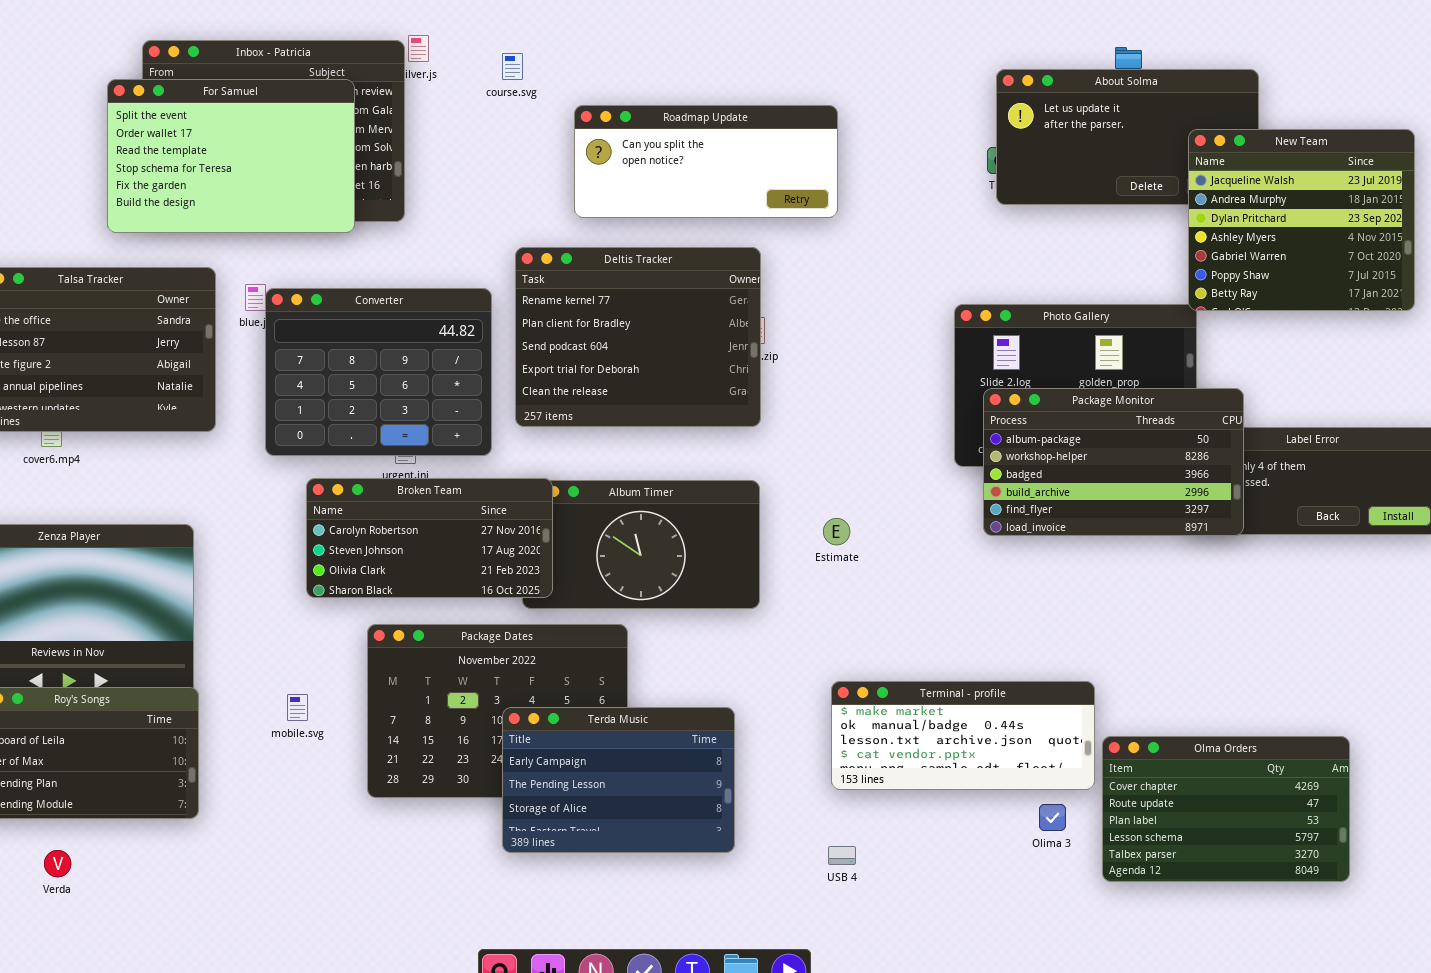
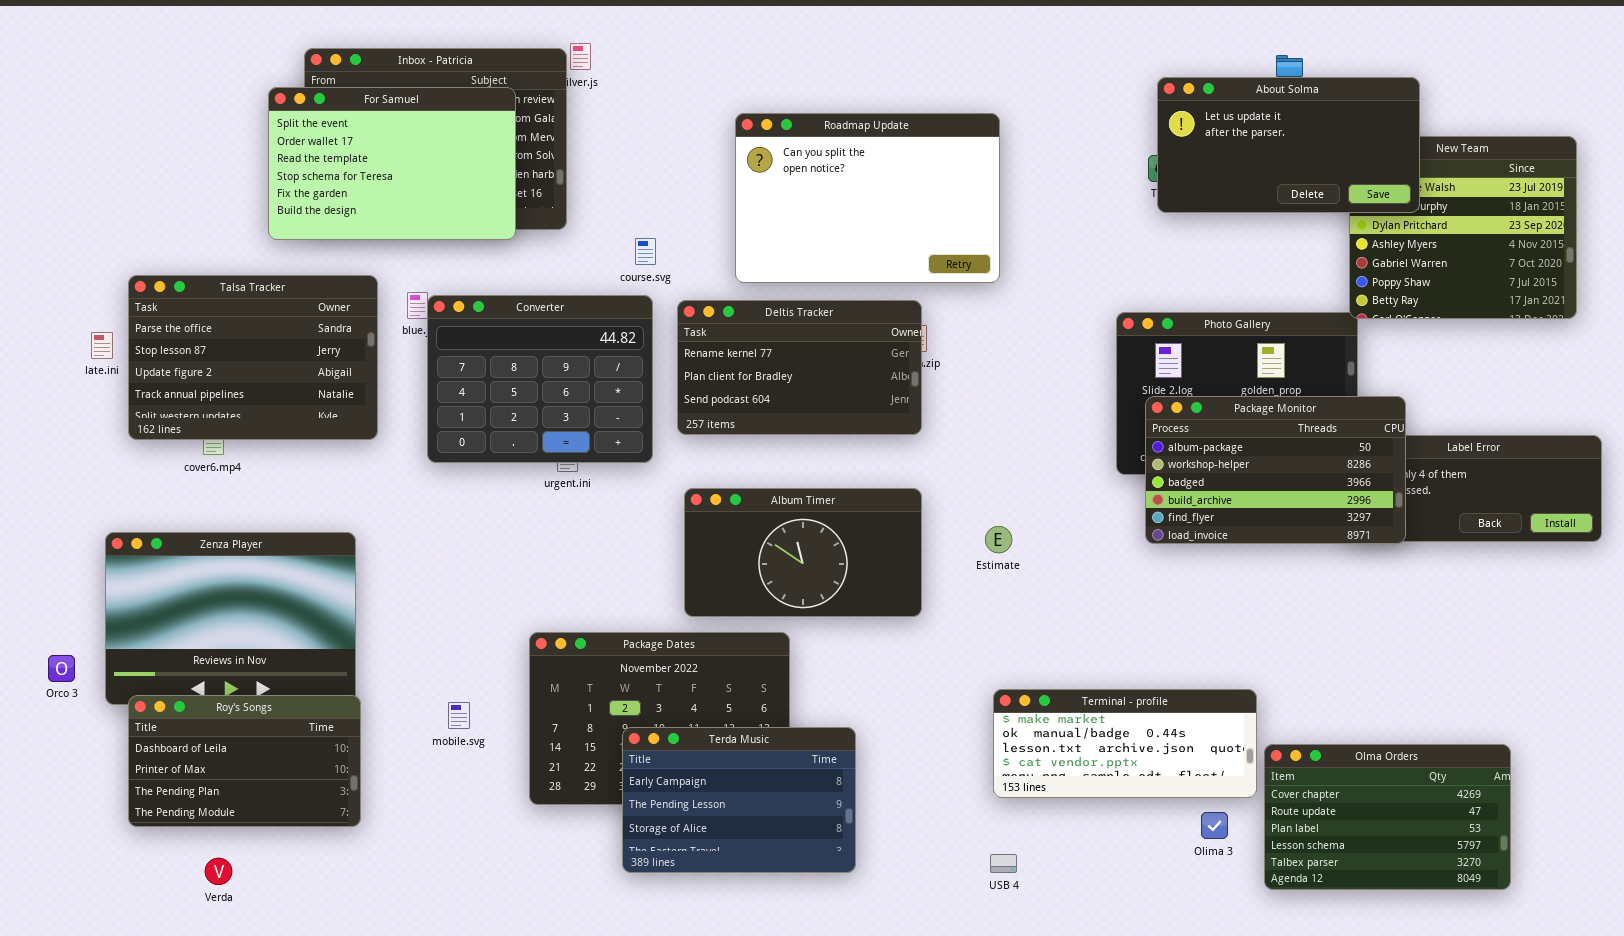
course.svg: [502,53,523,80] -> [635,238,656,265], moved
About Solma: [996,69,1259,205] -> [1157,77,1420,213], raised
Roadmap Update: [574,105,838,218] -> [735,113,1000,283], resized
Deltis Tracker: [515,247,761,427] -> [677,300,922,435], resized
Broken Team: [306,478,553,598] -> none, closed
Terda Music: [502,707,735,853] -> [622,727,856,873], moved

